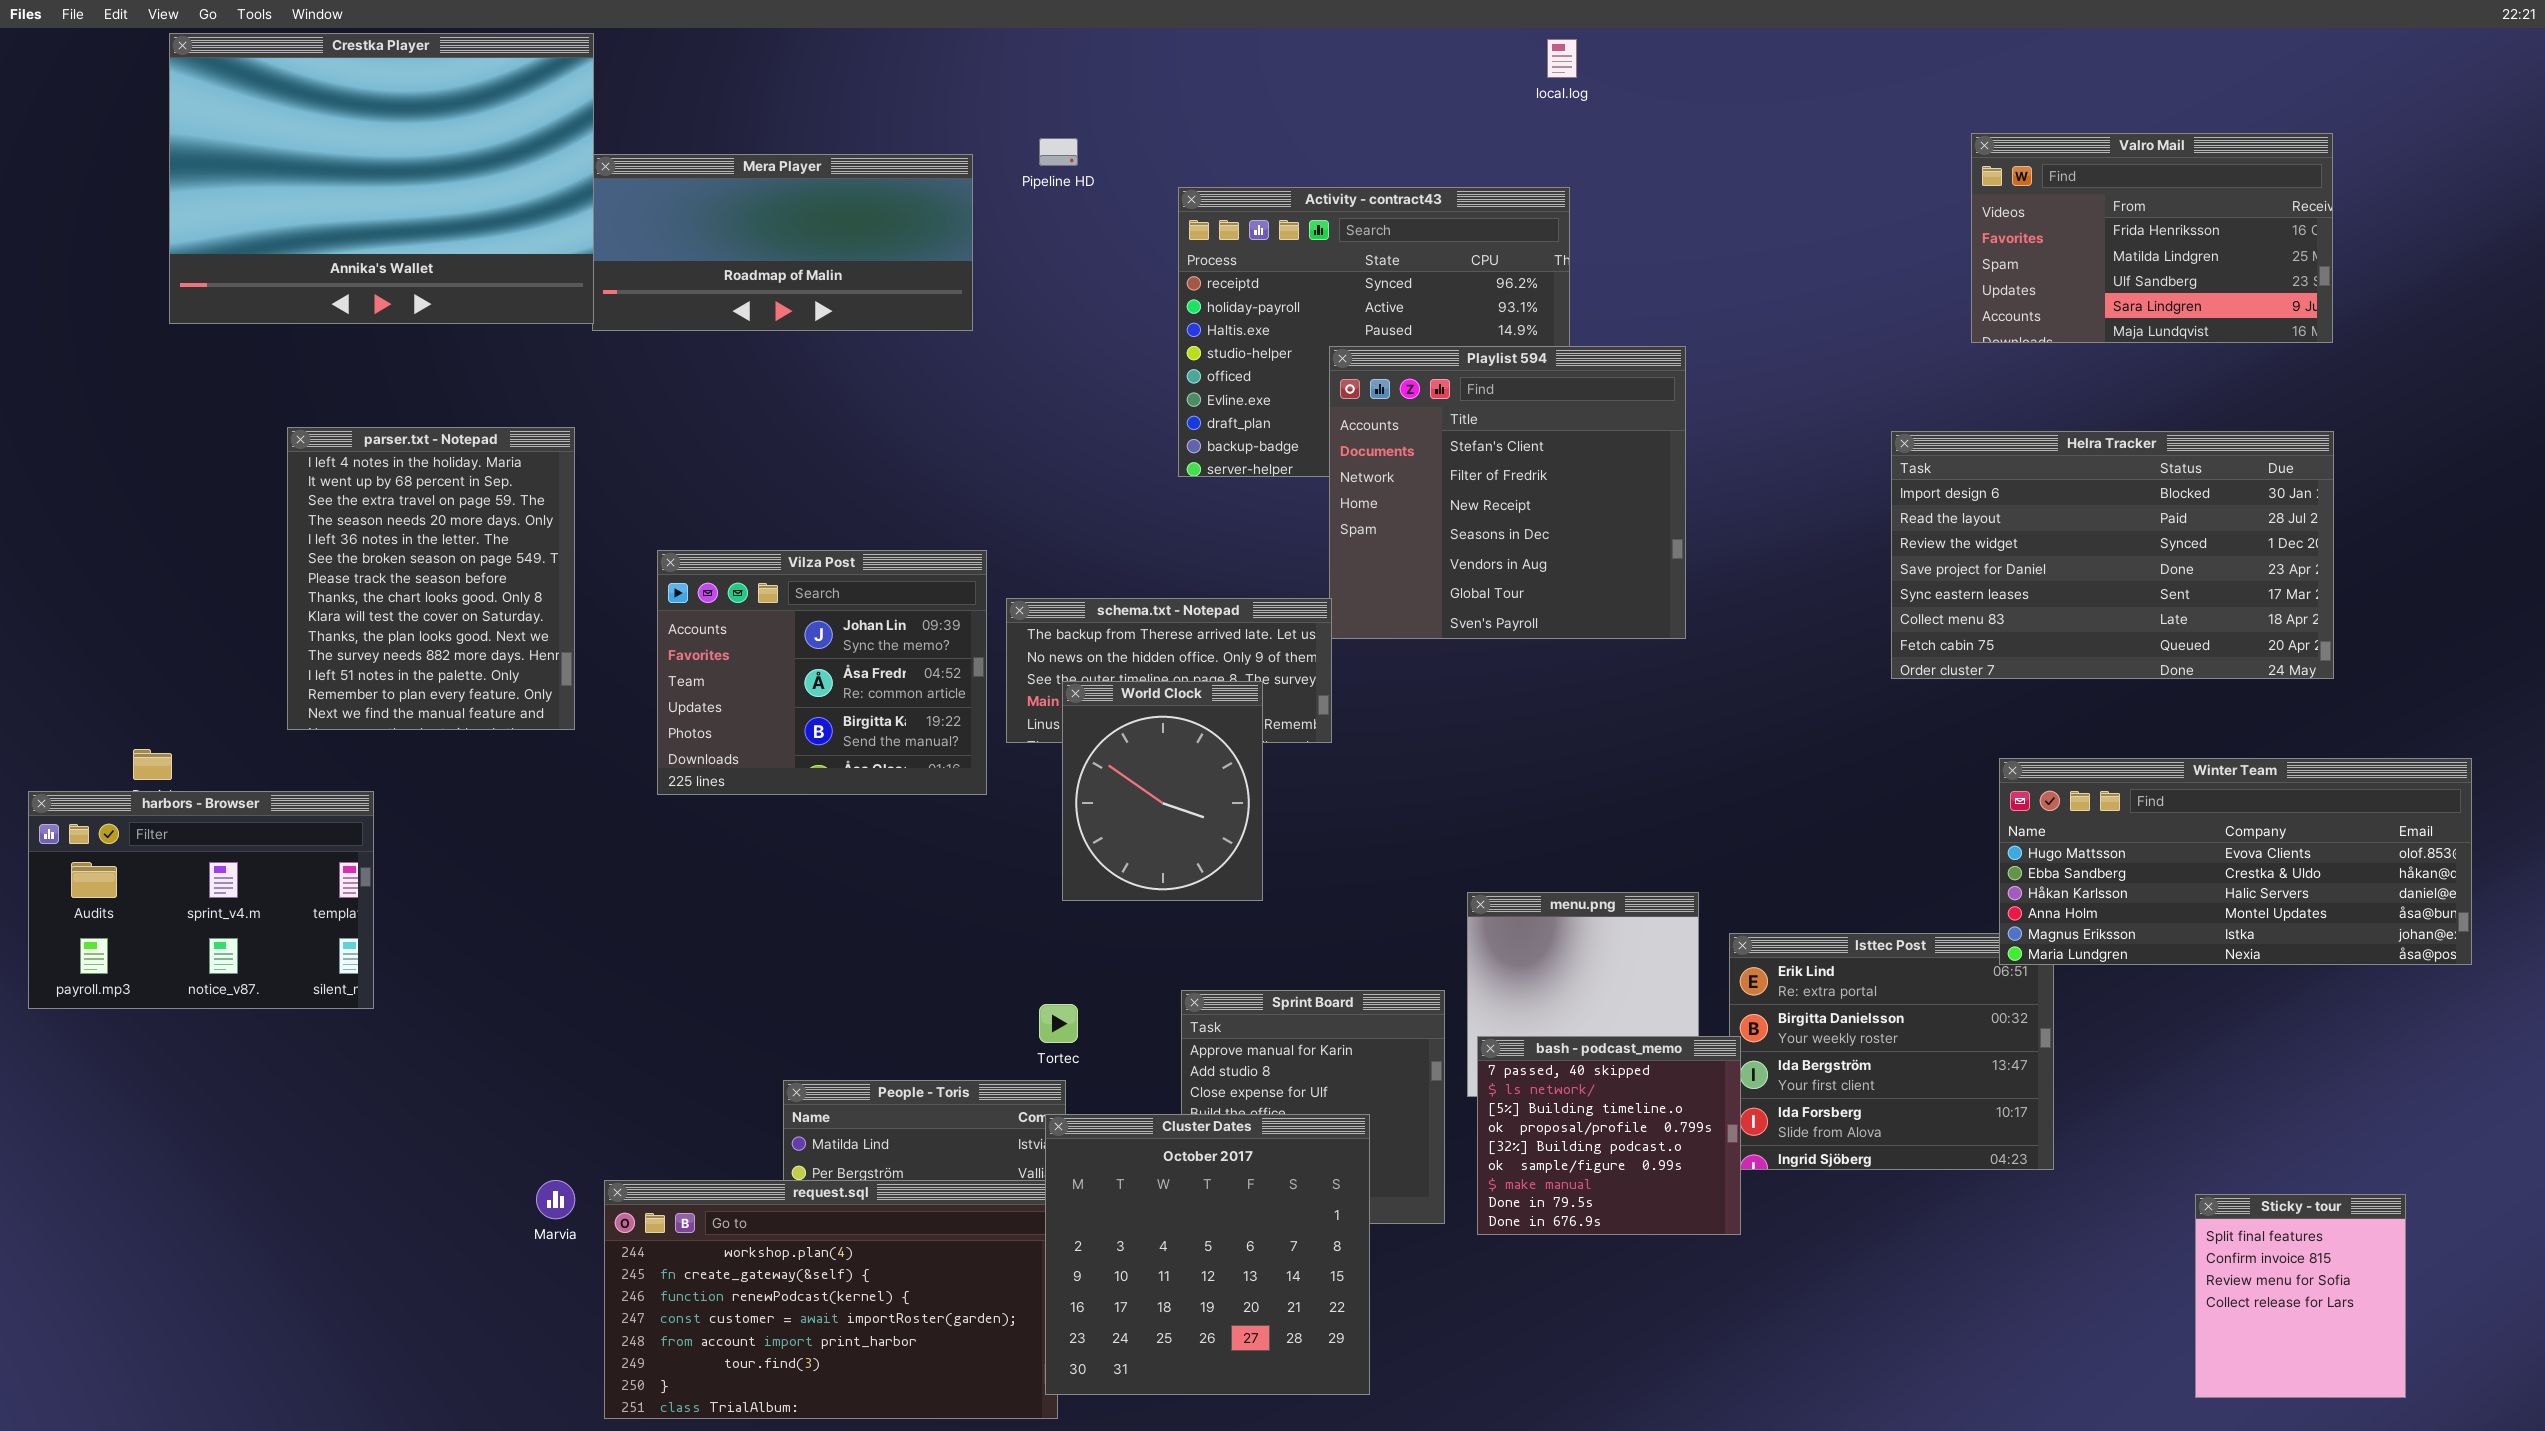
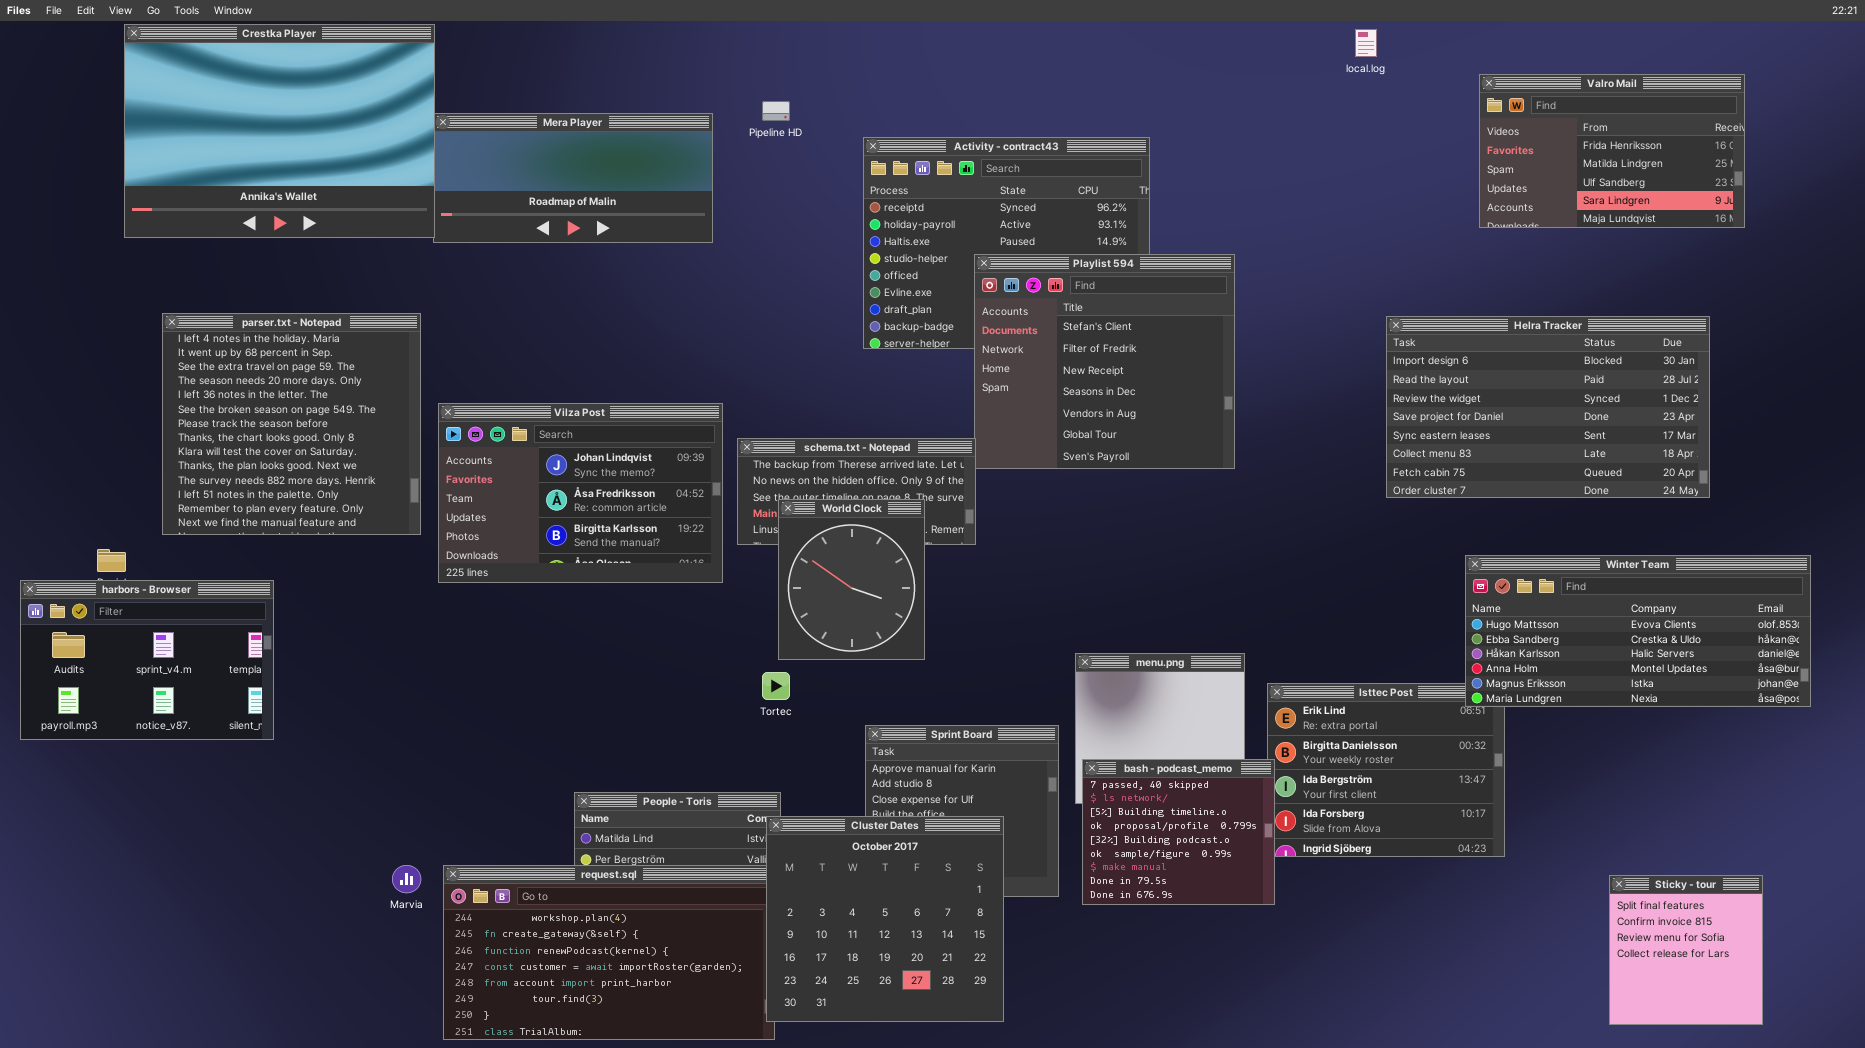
local.log: [1547,39,1577,78] -> [1355,29,1377,57], moved
Valro Mail: [1971,133,2333,343] -> [1479,74,1745,228], moved
parser.txt - Notepad: [287,427,575,730] -> [162,313,421,535], resized
Vilza Post: [657,550,987,795] -> [438,403,723,583], resized
Tortec: [1039,1004,1078,1043] -> [762,672,790,700], moved

